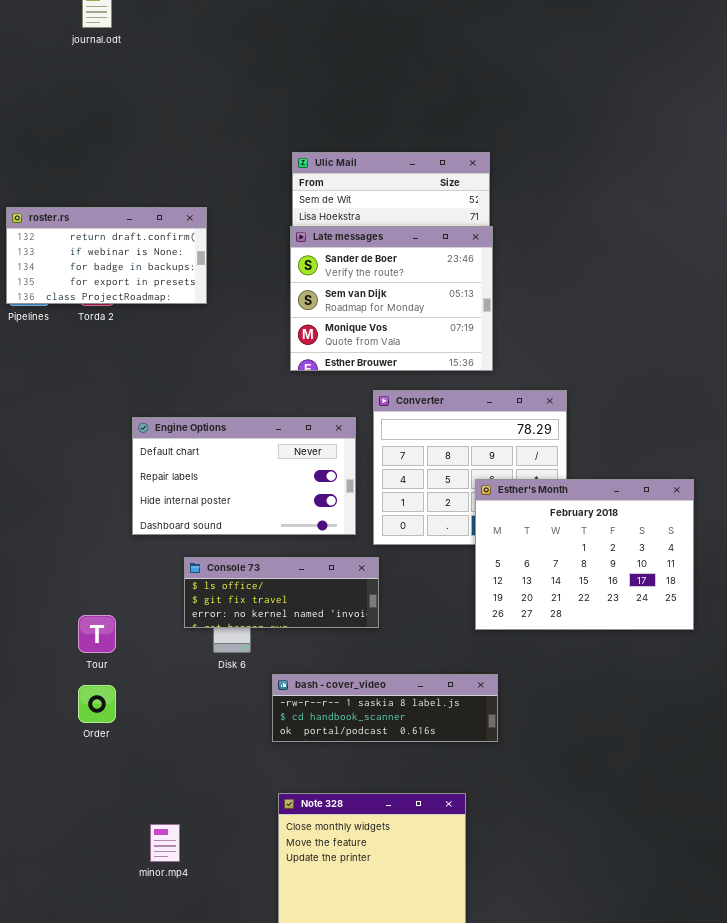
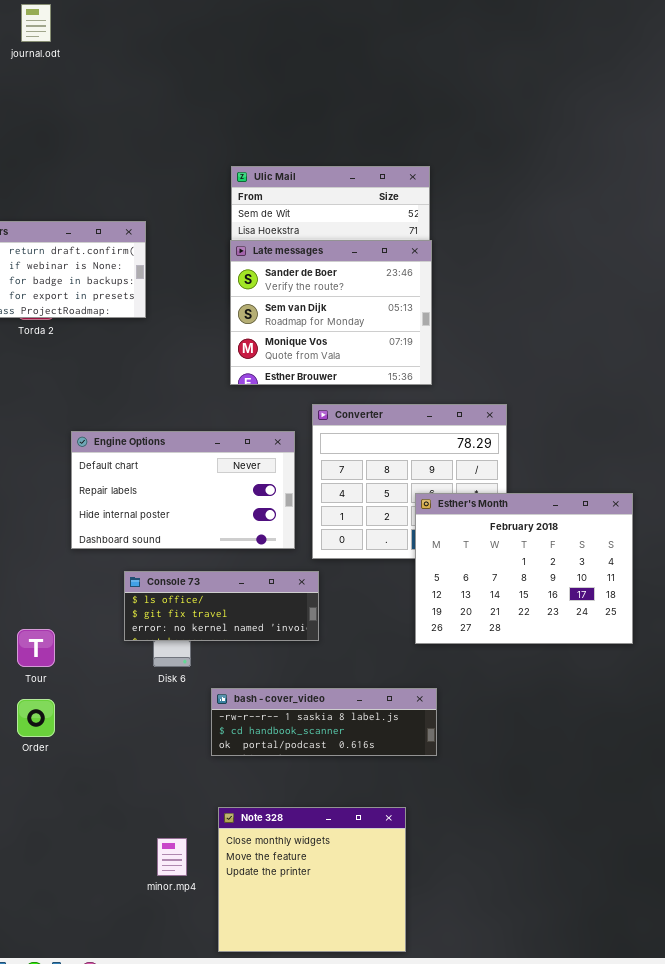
minor.mp4: [150,824,180,862] -> [157,838,187,876], moved

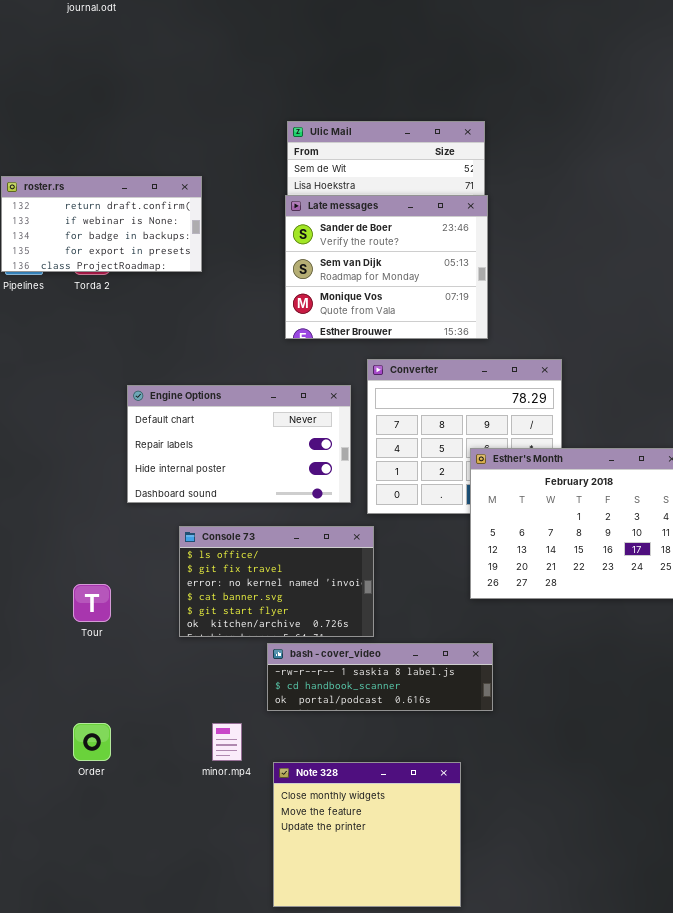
Console 73: [124,571,319,641] -> [179,526,374,637], resized
Order: [17,699,55,737] -> [73,723,111,761], moved
minor.mp4: [157,838,187,876] -> [212,723,242,761], moved

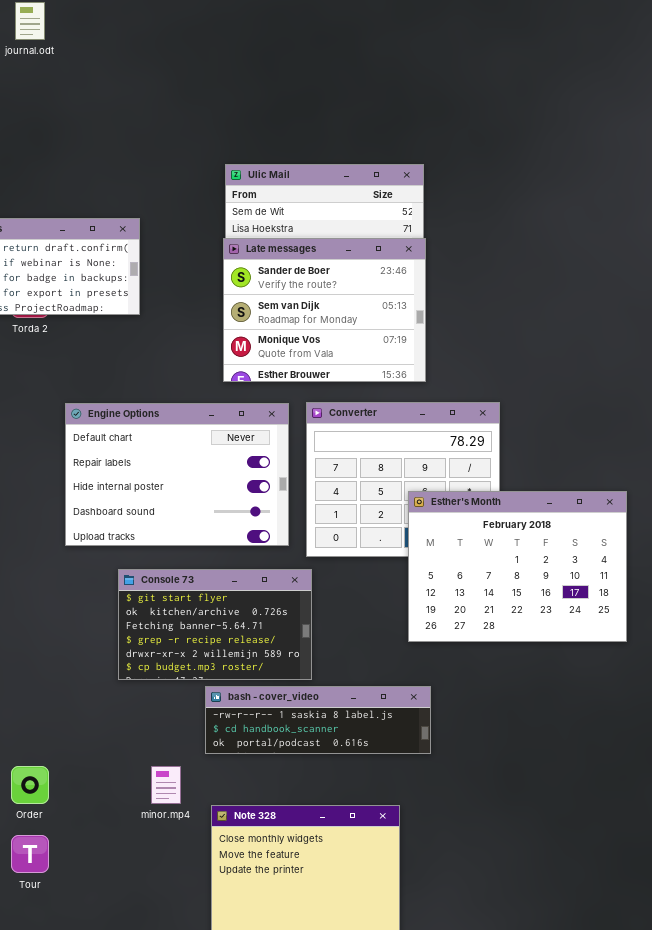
Engine Options: [127,385,351,503] -> [65,403,289,546], resized
Console 73: [179,526,374,637] -> [118,569,312,680], scrolled down 4 rows
Tour: [73,584,111,622] -> [11,835,49,873], moved

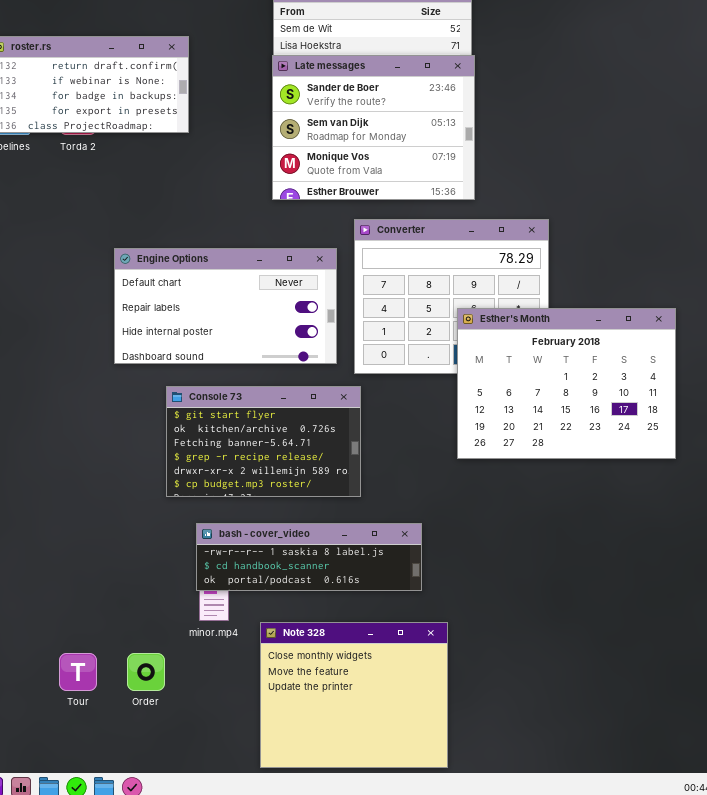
Engine Options: [65,403,289,546] -> [114,248,337,364], resized
bash - cover_video: [205,686,431,754] -> [196,523,422,591], moved
Order: [11,766,49,804] -> [127,653,165,691], moved

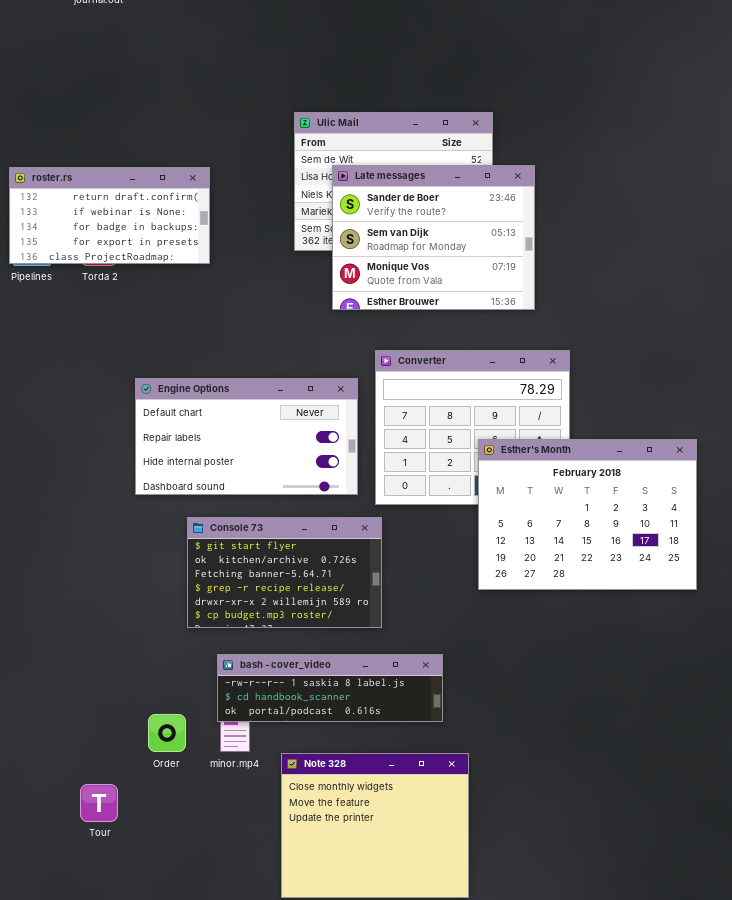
Late messages: [272,55,475,200] -> [332,165,535,310], moved
Order: [127,653,165,691] -> [148,714,186,752], moved

